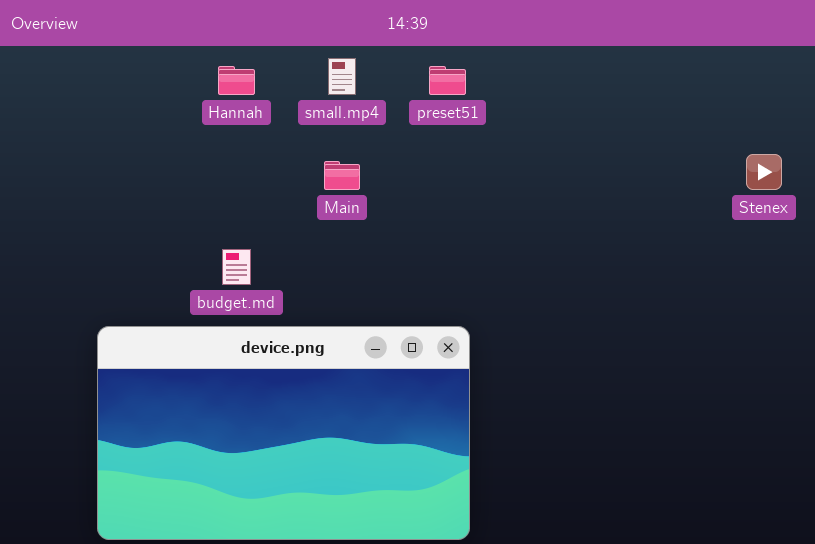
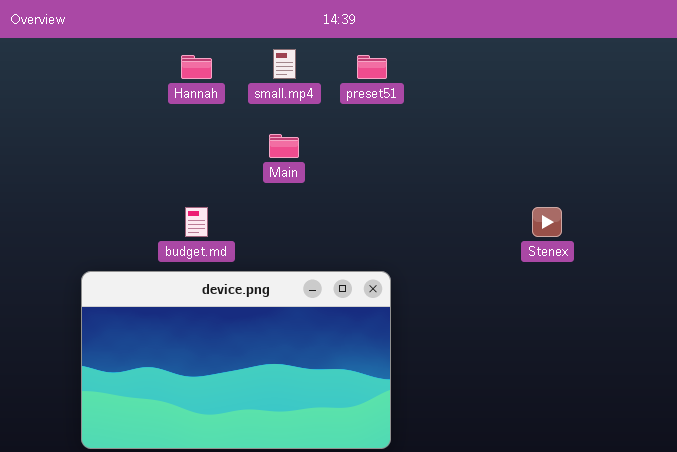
Stenex: [746,154,782,190] -> [532,207,562,237], moved

